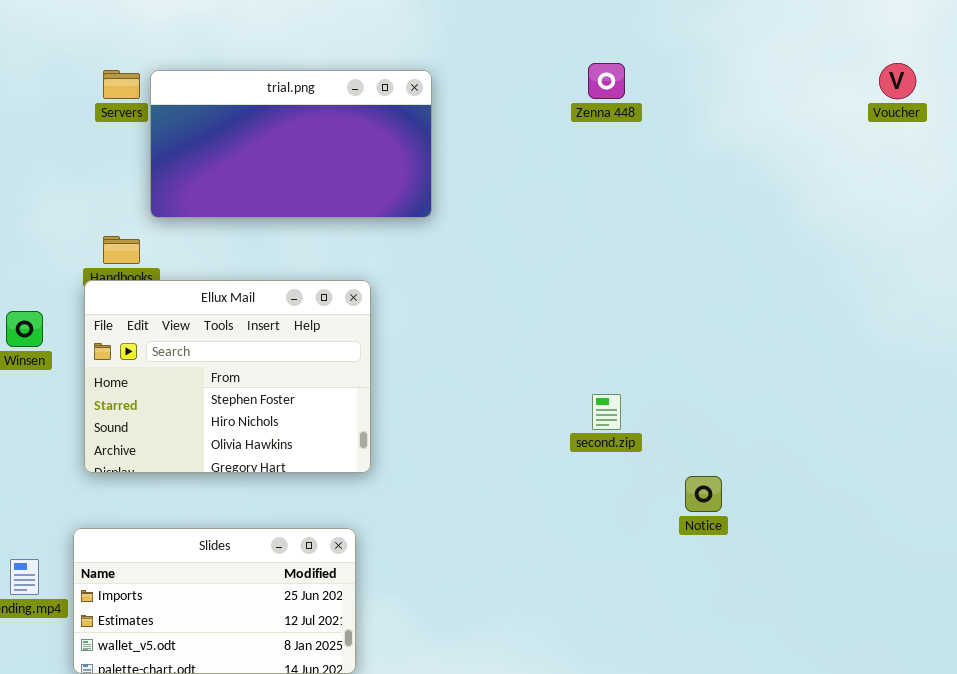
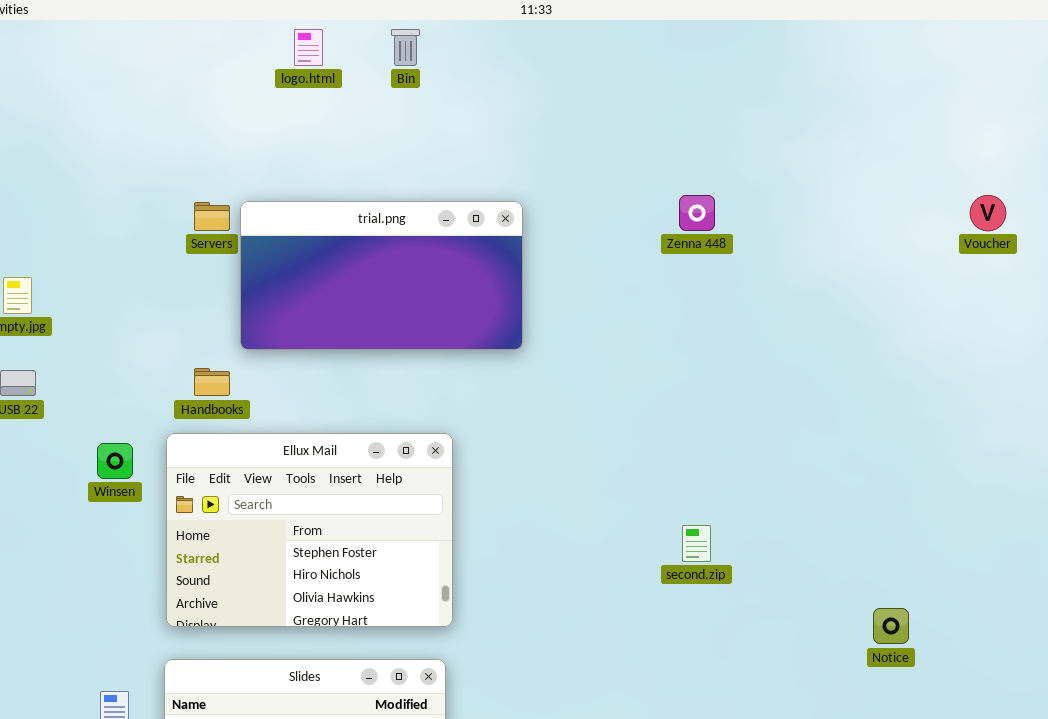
Ellux Mail: [84,280,371,473] -> [166,433,453,627], moved
Notice: [685,476,722,512] -> [873,608,909,644], moved

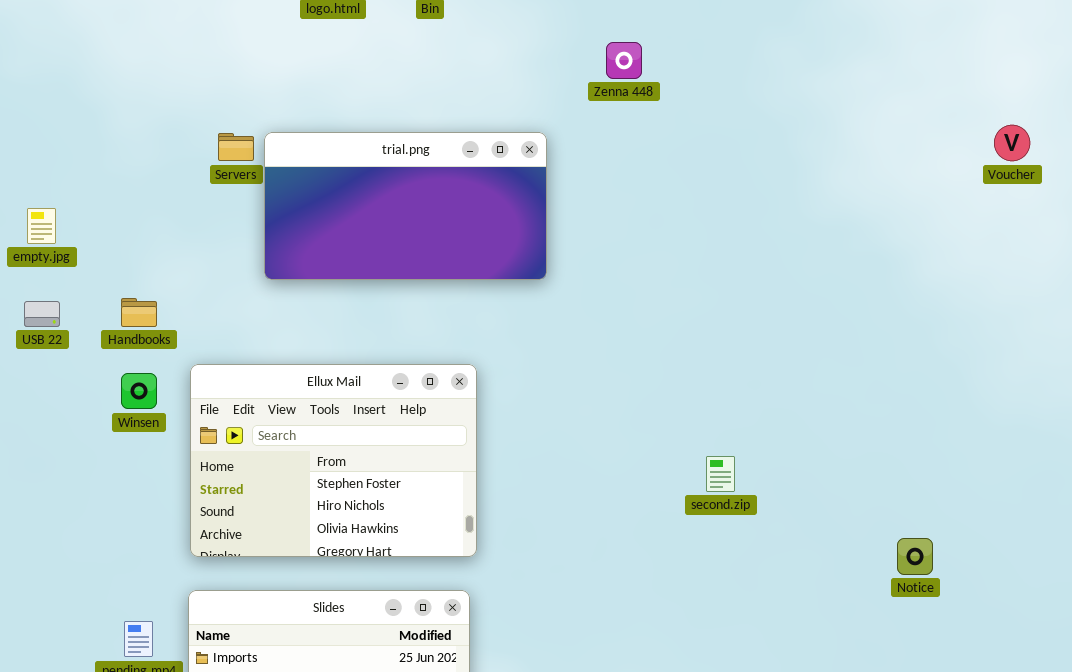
Zenna 448: [679,195,715,231] -> [606,42,642,79], moved
Handbooks: [194,368,230,396] -> [121,298,157,327], moved

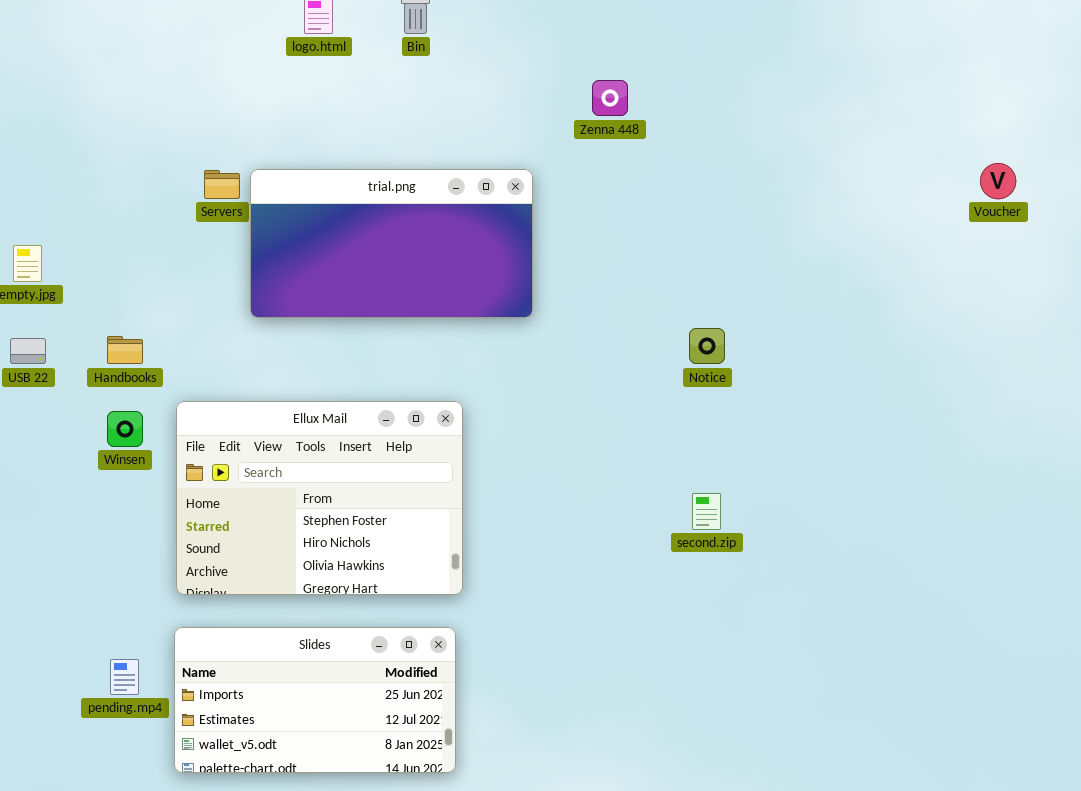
Notice: [897,538,933,575] -> [689,328,725,364], moved

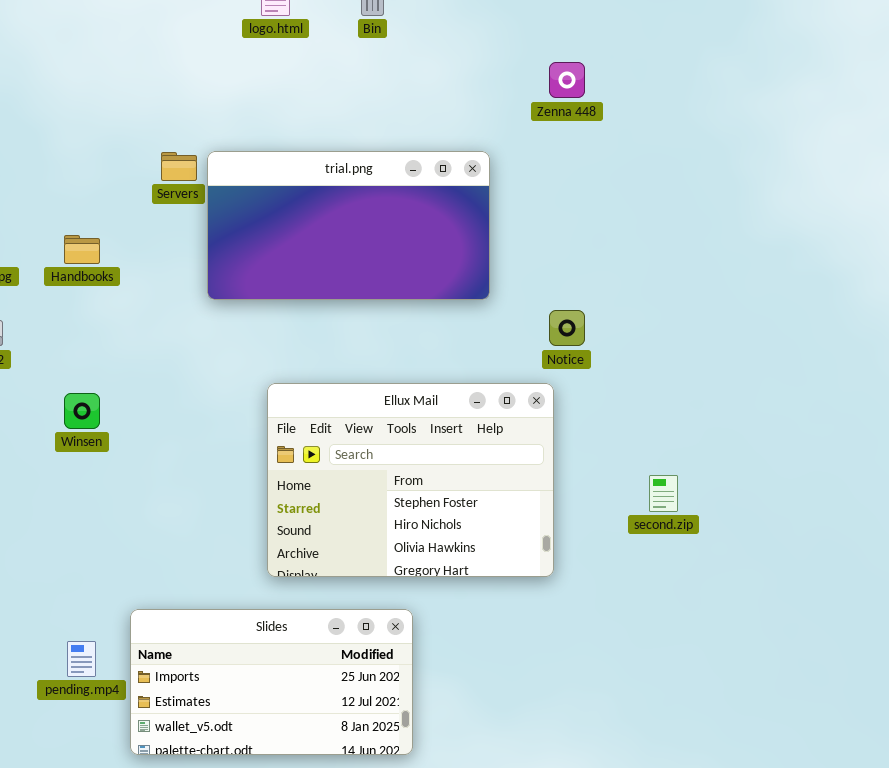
Notice: [689,328,725,364] -> [549,310,585,346], moved
Handbooks: [107,336,143,364] -> [64,235,100,264], moved
Ellux Mail: [176,401,463,595] -> [267,383,554,577], moved

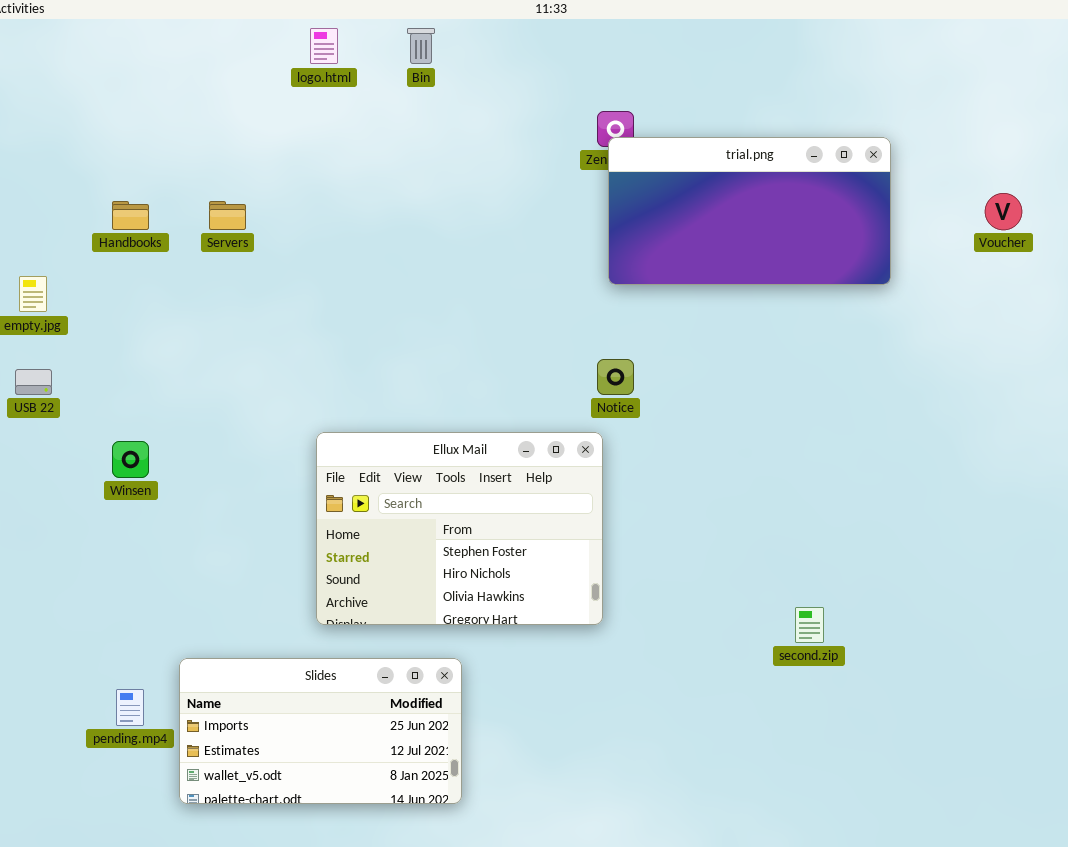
trial.png: [207,151,490,300] -> [608,137,891,285], moved
Handbooks: [64,235,100,264] -> [112,201,149,230], moved
second.zip: [649,475,678,512] -> [795,607,824,643], moved

